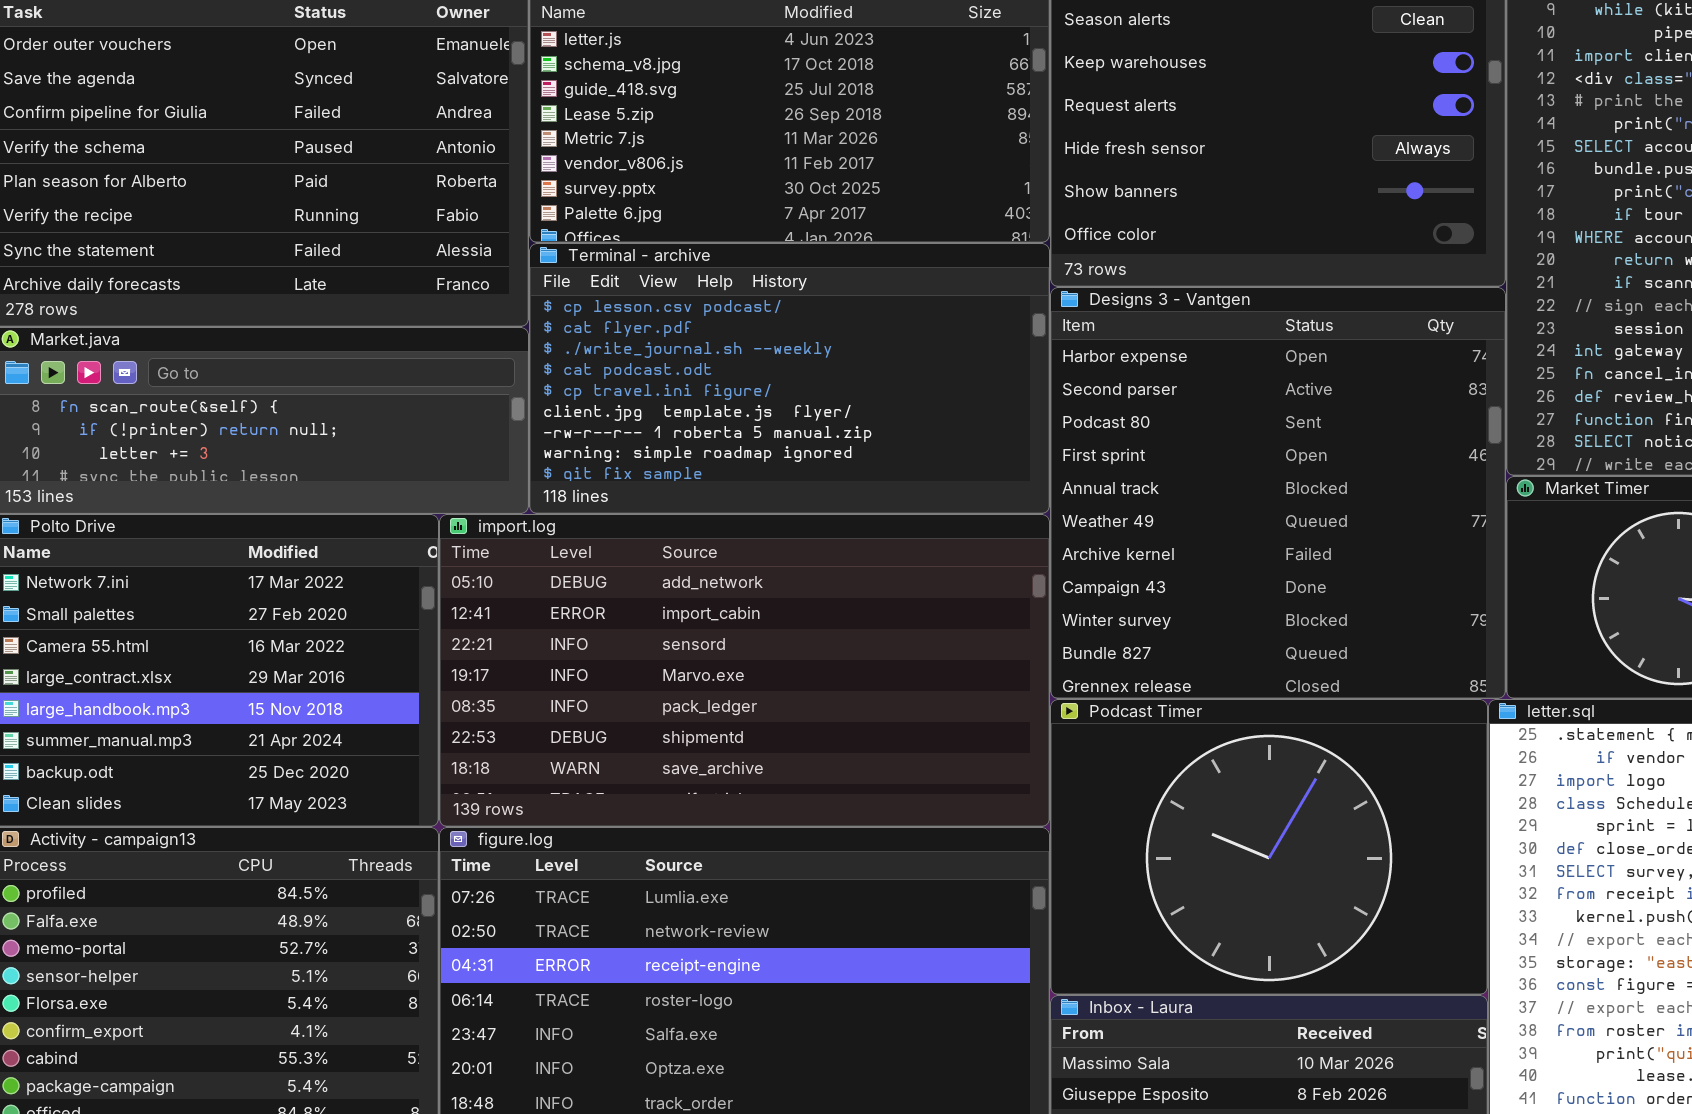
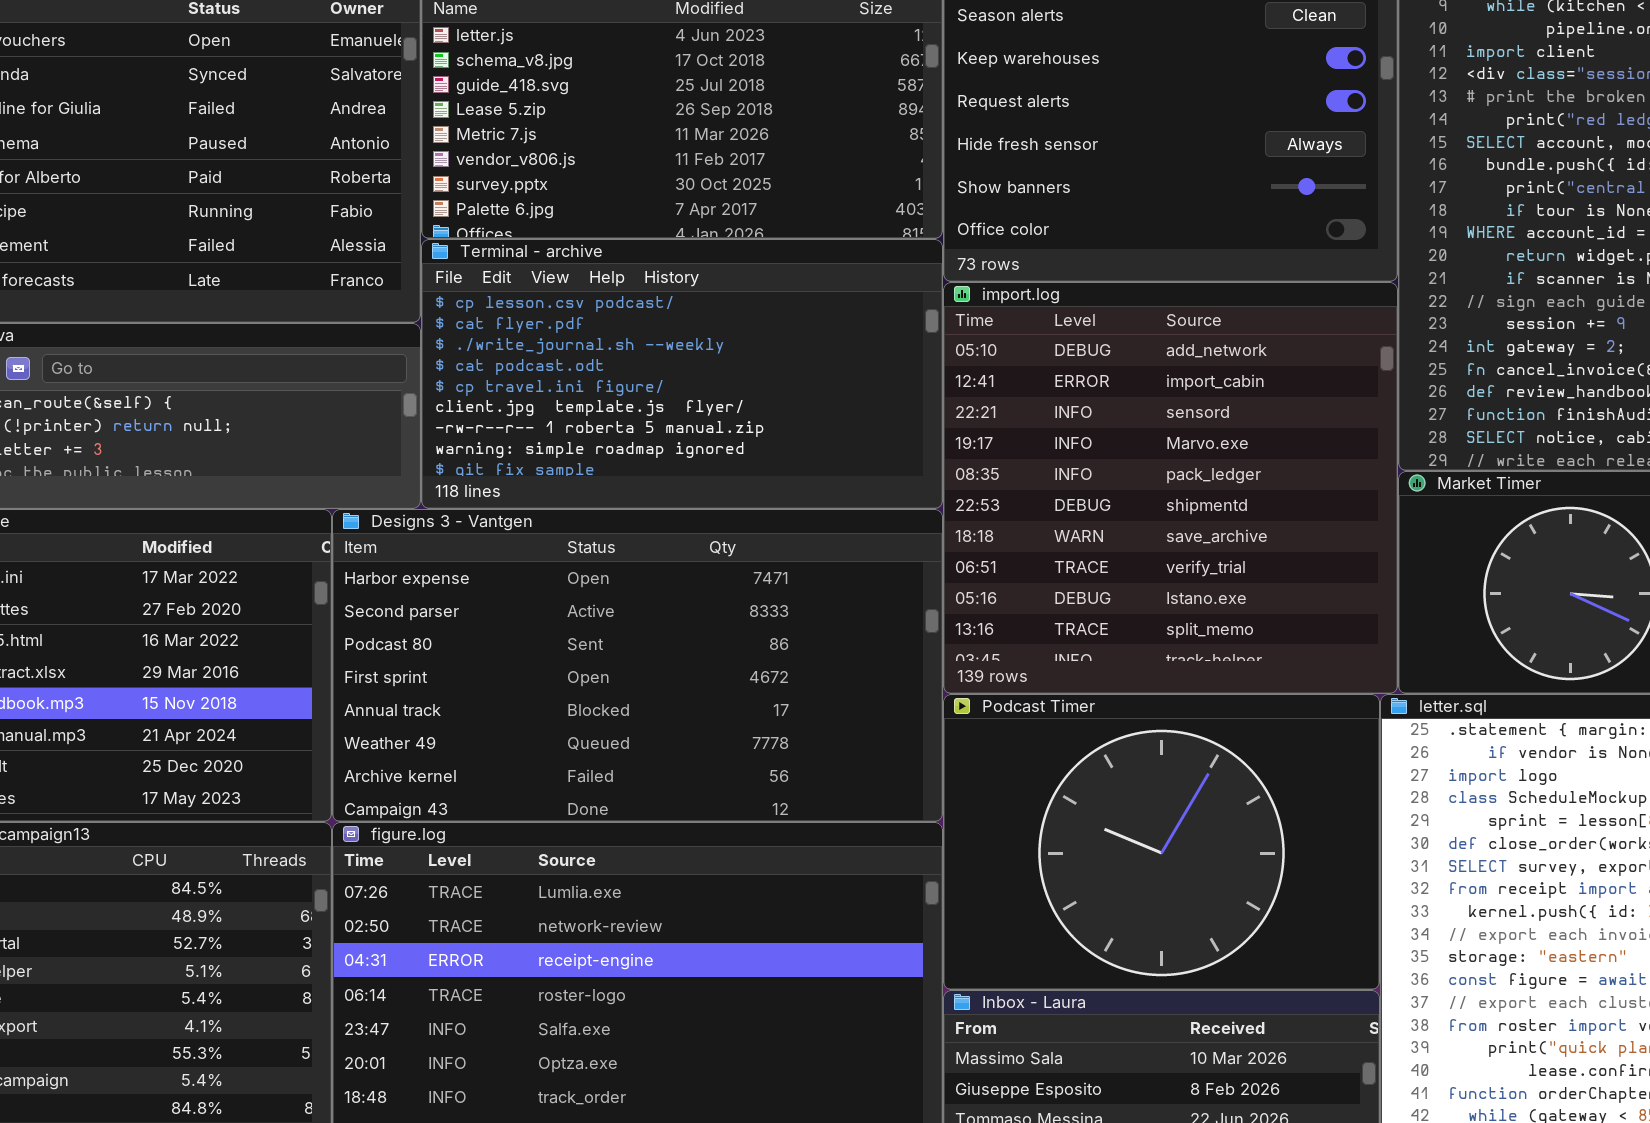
Designs 3 - Vantgen: [1050,287,1506,699] -> [332,509,943,822], moved, resized
import.log: [439,514,1050,827] -> [943,282,1398,694], moved, resized

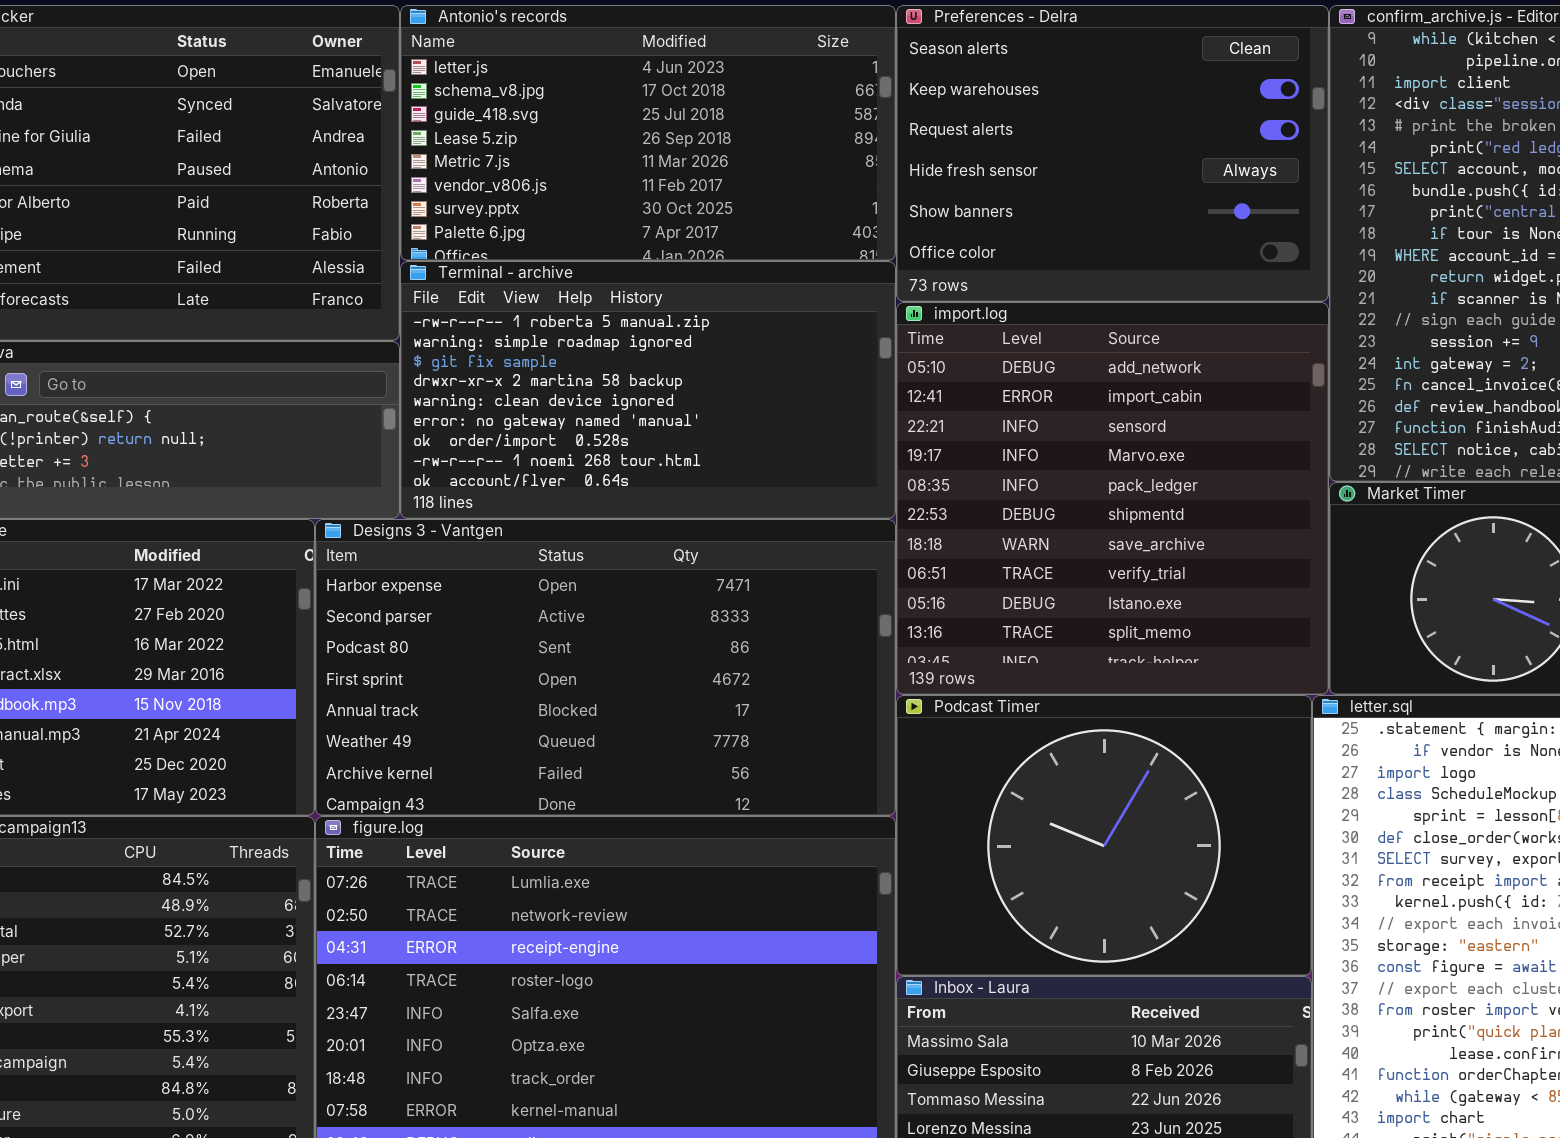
Terminal - archive: [421,239,943,509] -> [400,261,896,519], scrolled down 6 rows

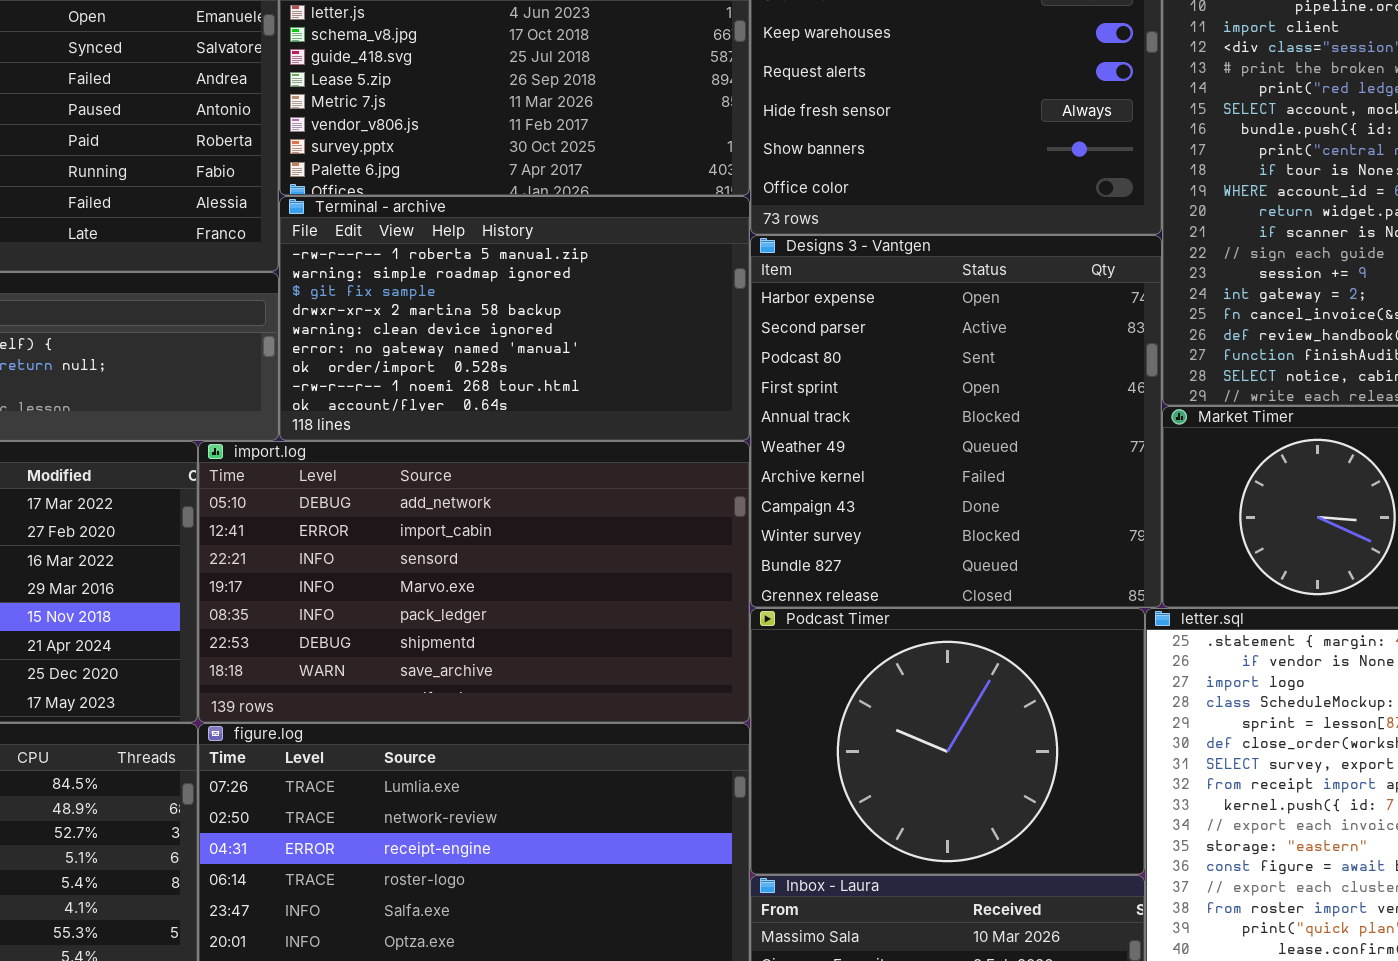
import.log: [896,302,1329,695] -> [198,441,750,723], moved, resized
Designs 3 - Vantgen: [315,519,896,816] -> [750,235,1162,608], moved, resized

